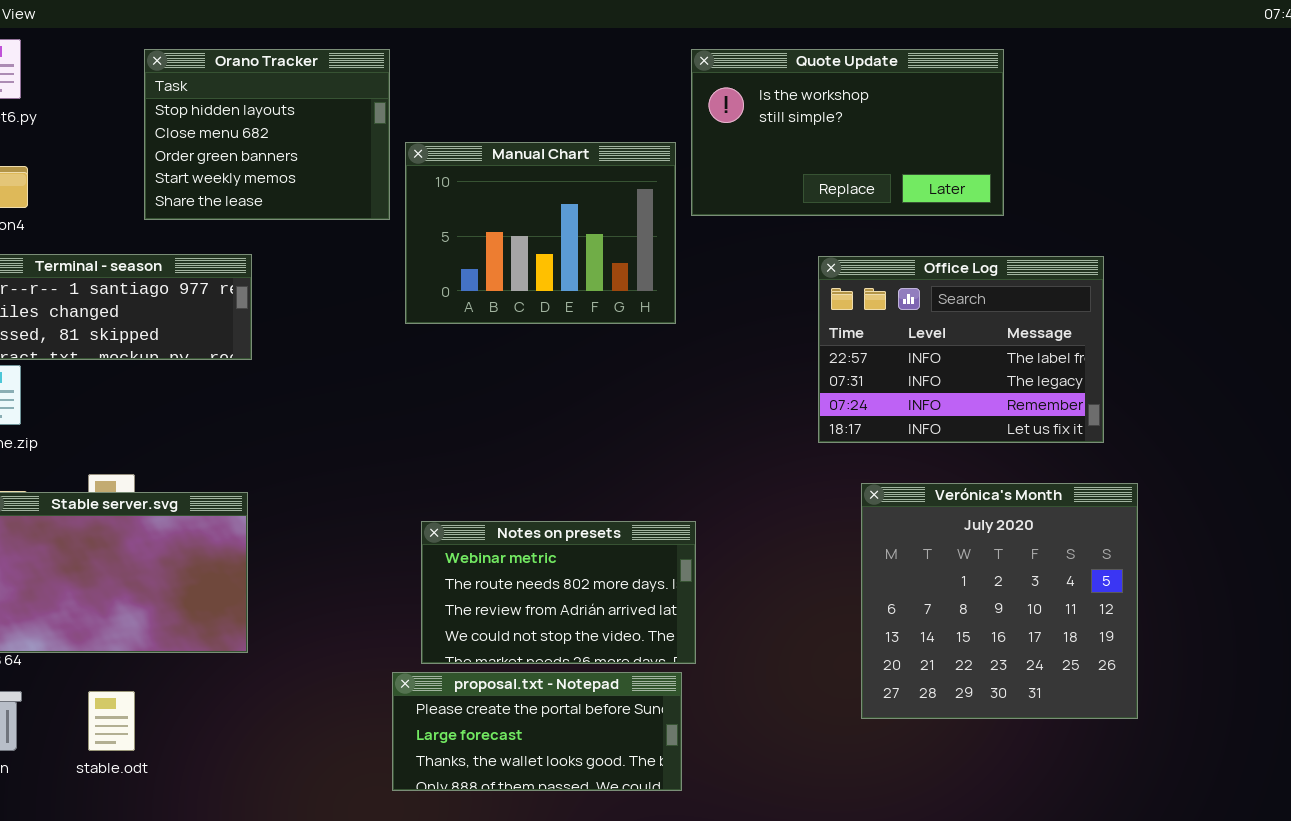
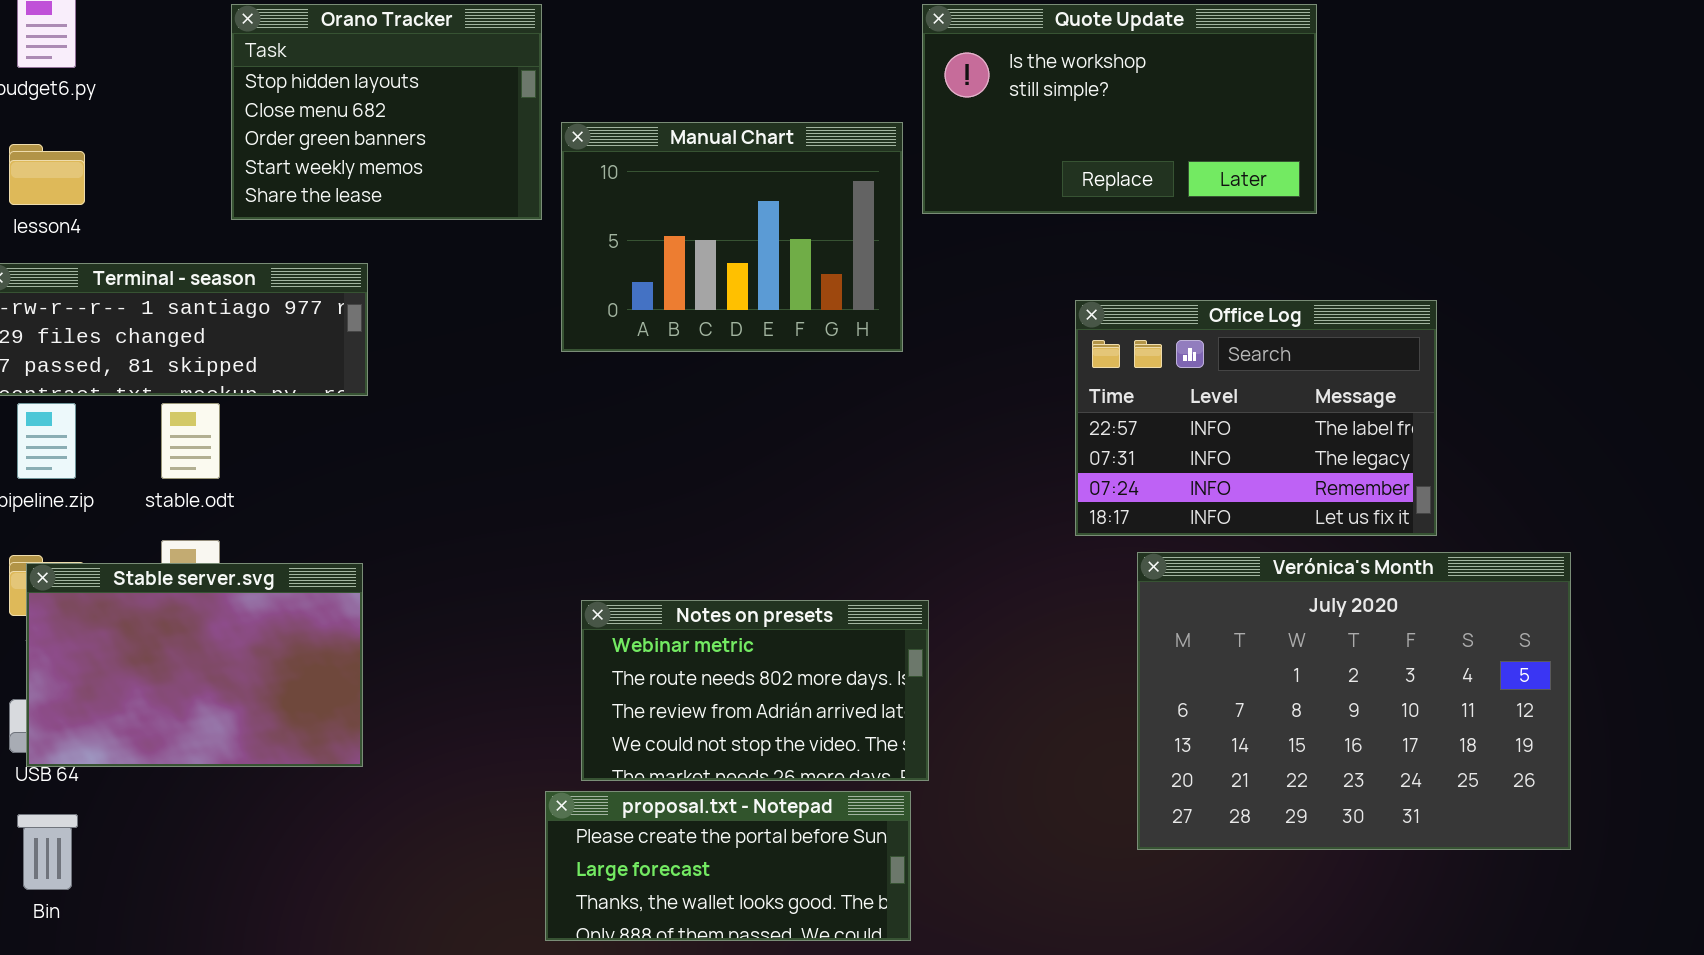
Office Log: [818,256,1104,443] -> [1075,300,1437,536], moved
Verónica's Month: [861,483,1138,719] -> [1137,552,1571,850], resized
stable.odt: [88,691,135,751] -> [161,403,220,479], moved

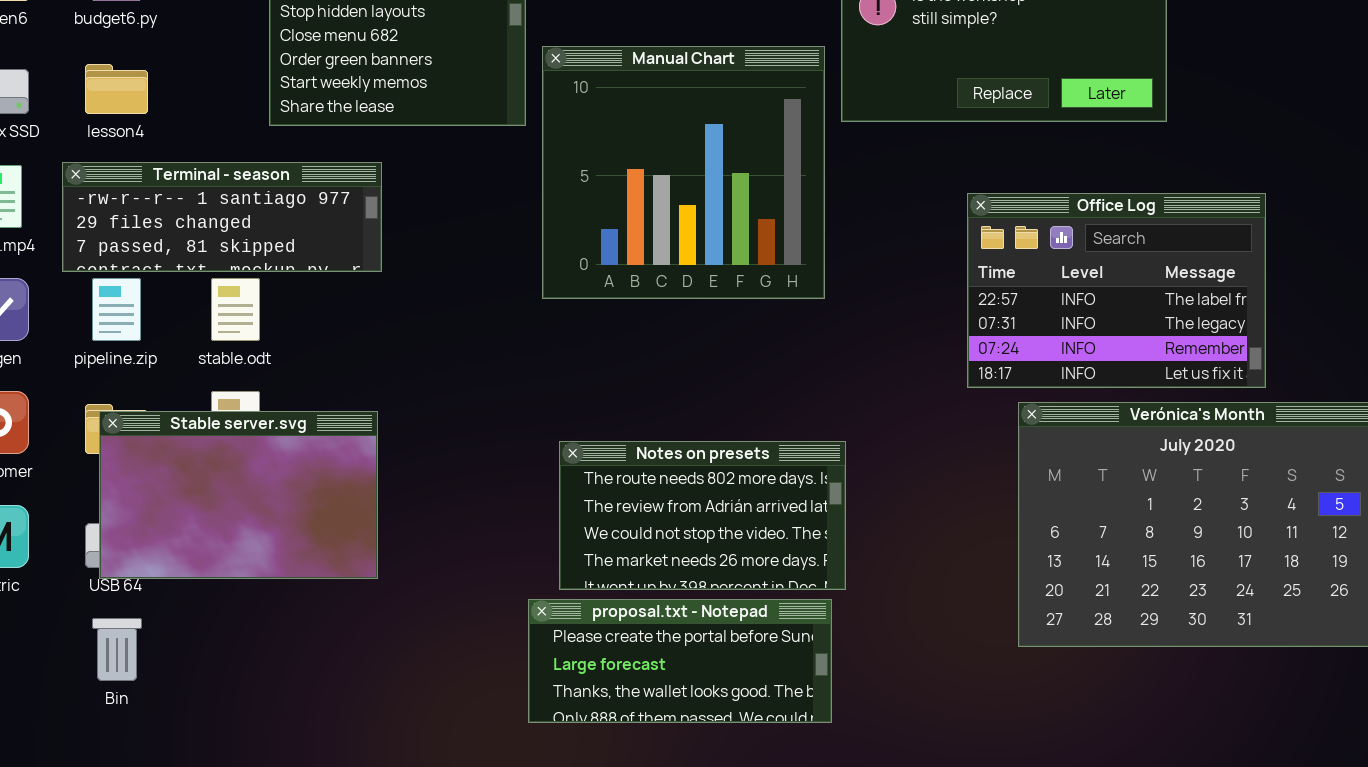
Manual Chart: [561,122,903,352] -> [542,46,825,299], resized
Notes on presets: [581,600,929,781] -> [559,441,846,590], scrolled down 1 row

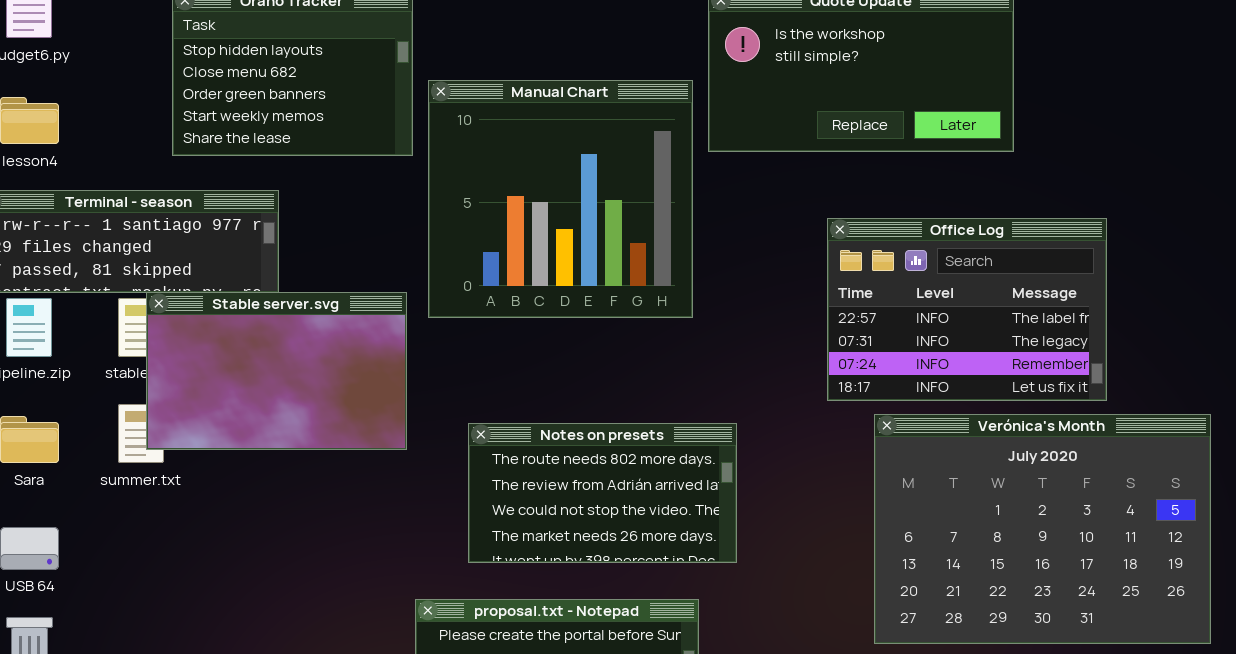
Stable server.svg: [99,411,378,579] -> [146,292,407,450], moved
Notes on presets: [559,441,846,590] -> [468,423,737,563], moved

